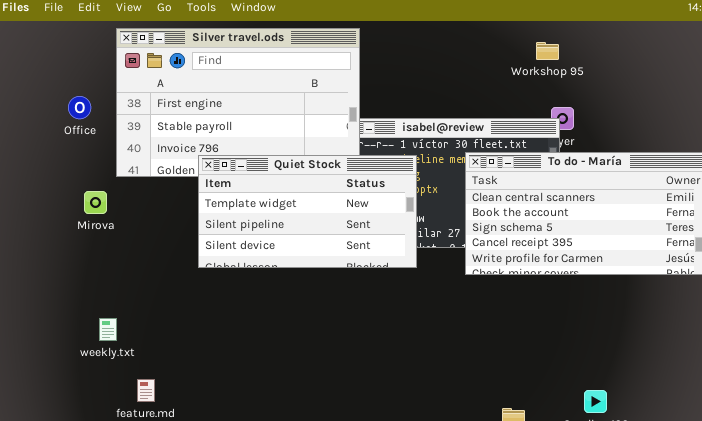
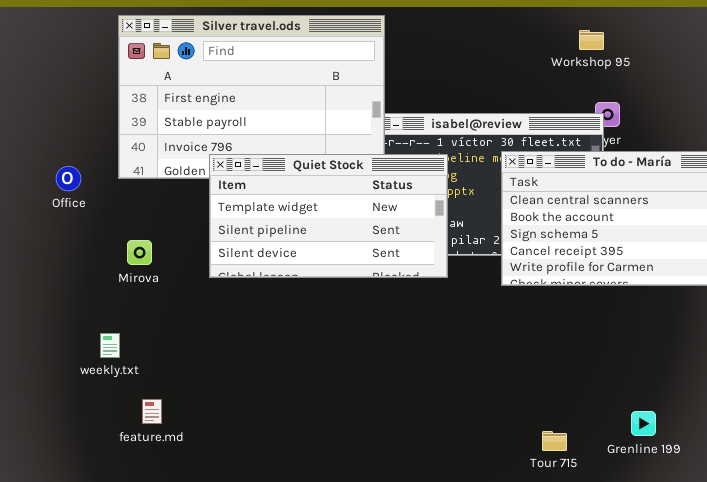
Office: [68,96,91,119] -> [56,166,81,191], moved
Mirova: [84,191,107,214] -> [127,240,152,265], moved

